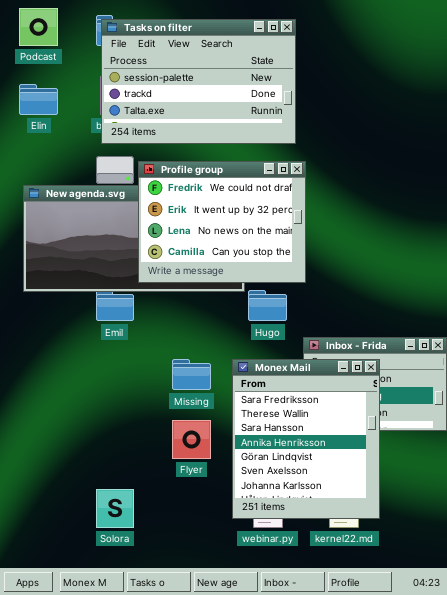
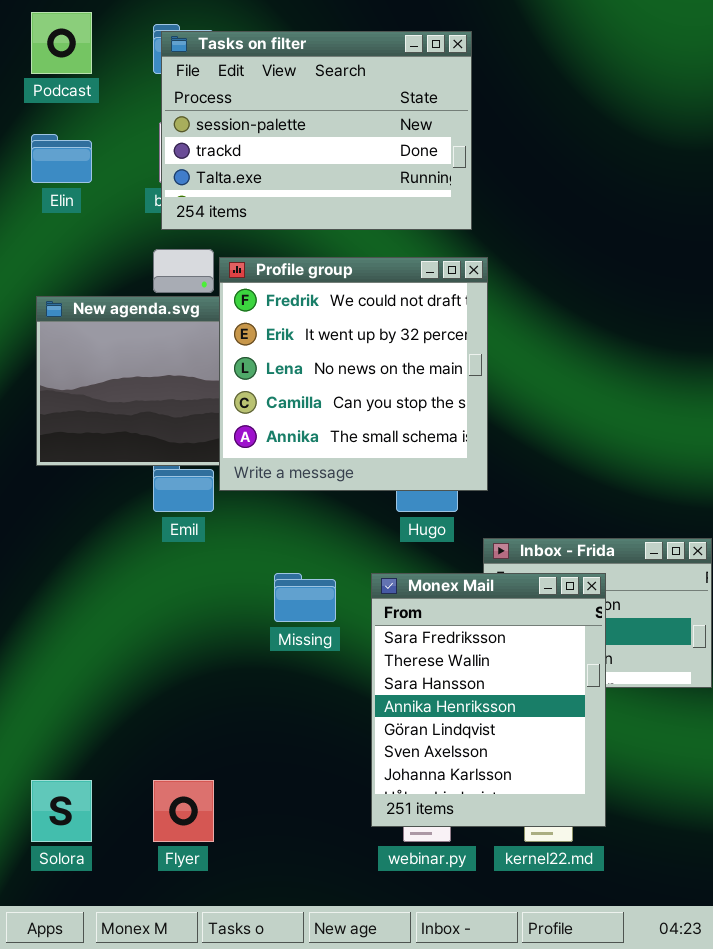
Profile group: [138,161,306,283] -> [219,257,488,491], resized
Flyer: [172,420,211,459] -> [153,780,214,842], moved
Solora: [96,489,134,528] -> [31,780,92,842], moved

